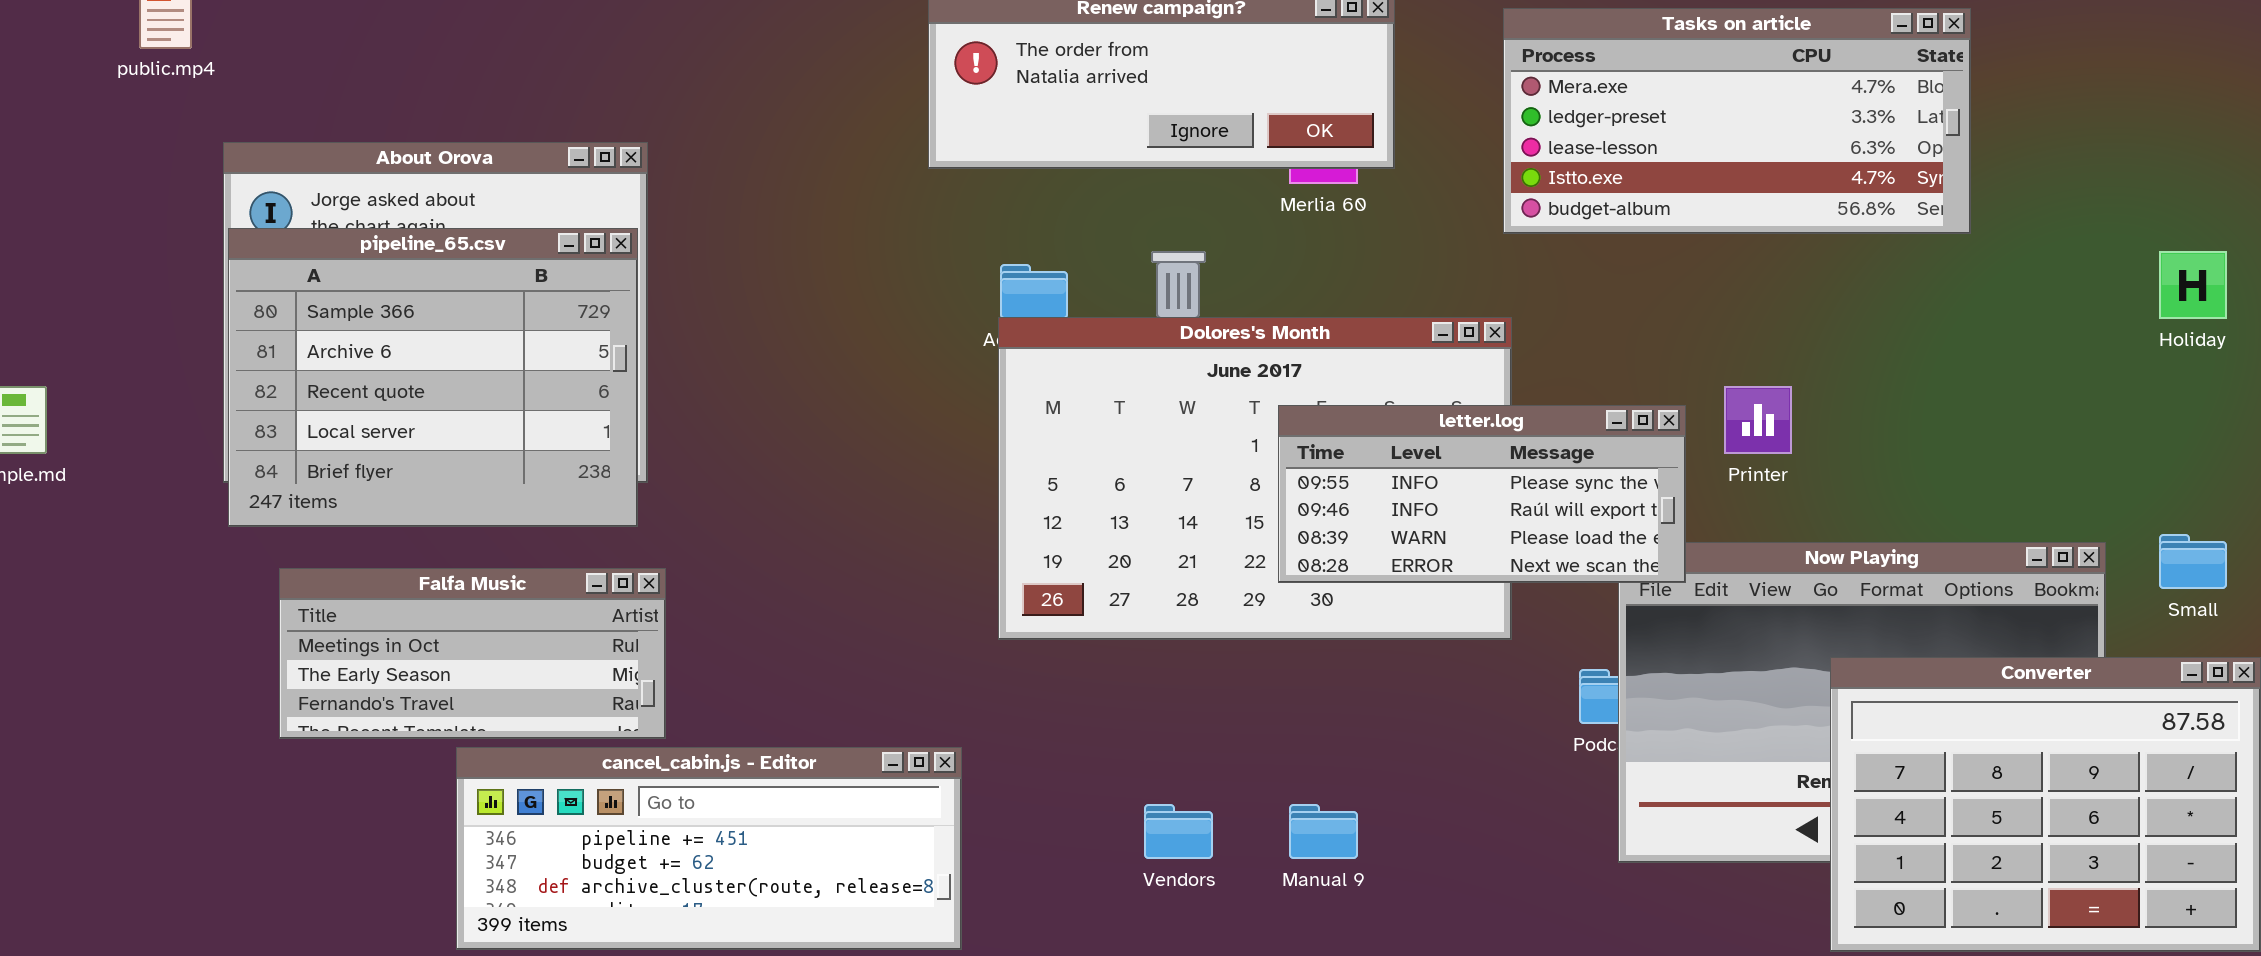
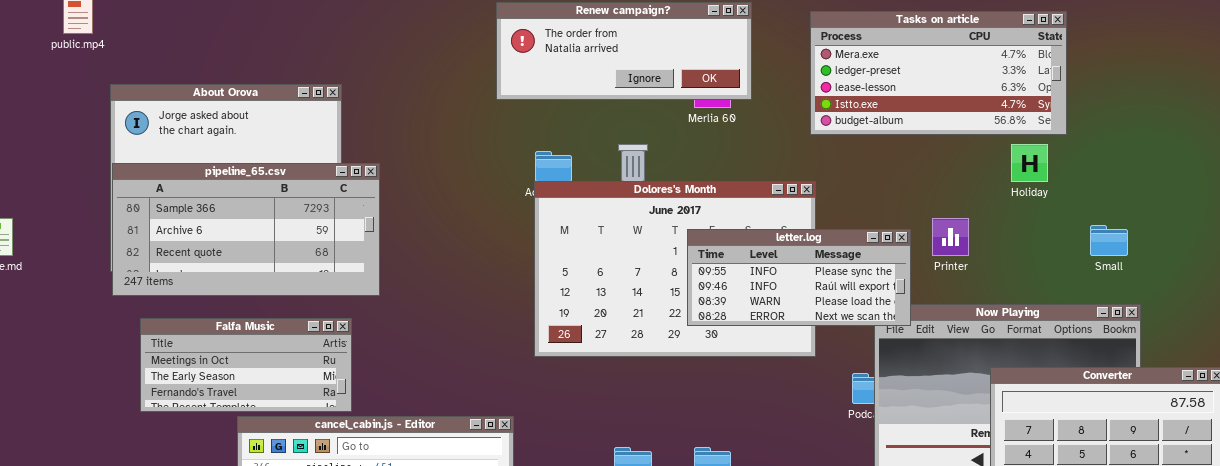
pipeline_65.csv: [228,228,638,527] -> [112,163,380,296], resized
Holiday: [2159,251,2227,319] -> [1011,144,1048,182], moved
Small: [2159,534,2227,589] -> [1090,225,1128,256], moved

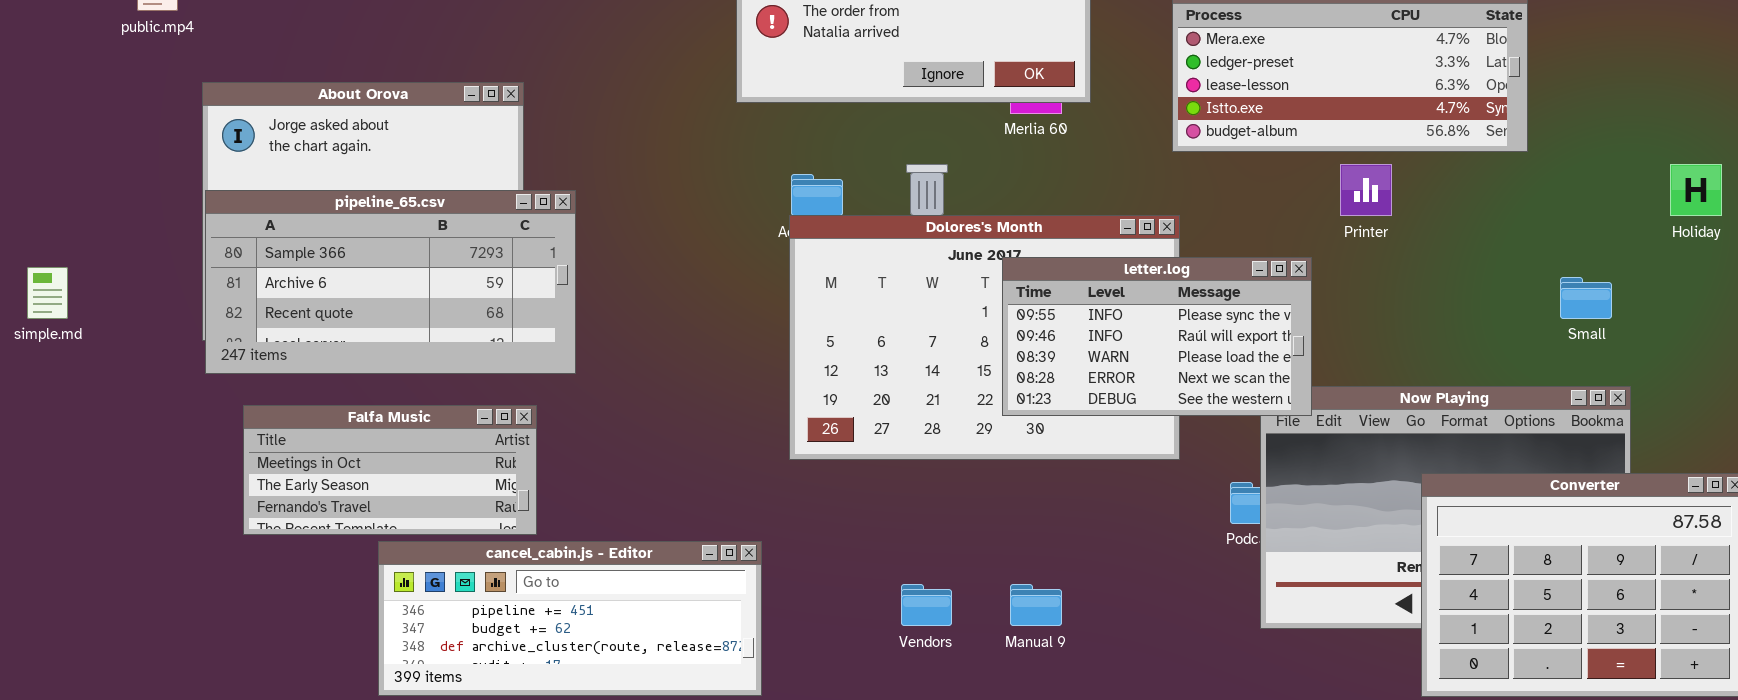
Holiday: [1011,144,1048,182] -> [1670,164,1722,216], moved
Printer: [932,218,969,256] -> [1340,164,1392,216], moved
letter.log: [687,229,911,326] -> [1002,257,1312,416], resized

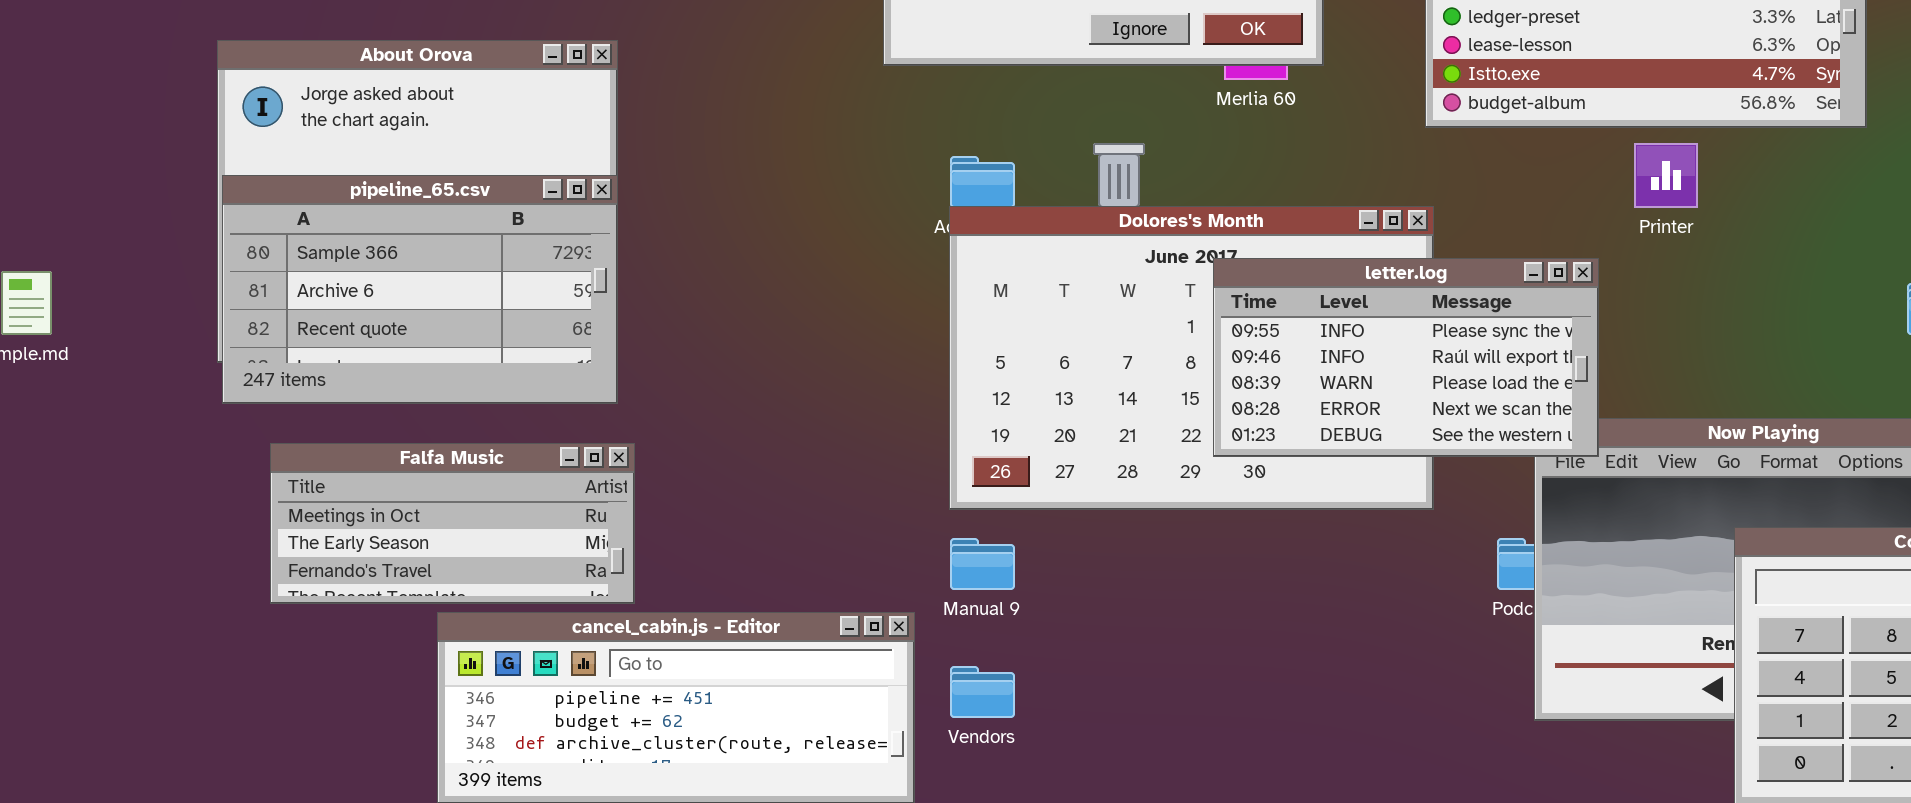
pipeline_65.csv: [205,190,576,374] -> [222,175,618,404], resized
Vendors: [901,584,952,626] -> [950,666,1015,718], moved
Manual 9: [1010,584,1062,626] -> [950,538,1015,590], moved

